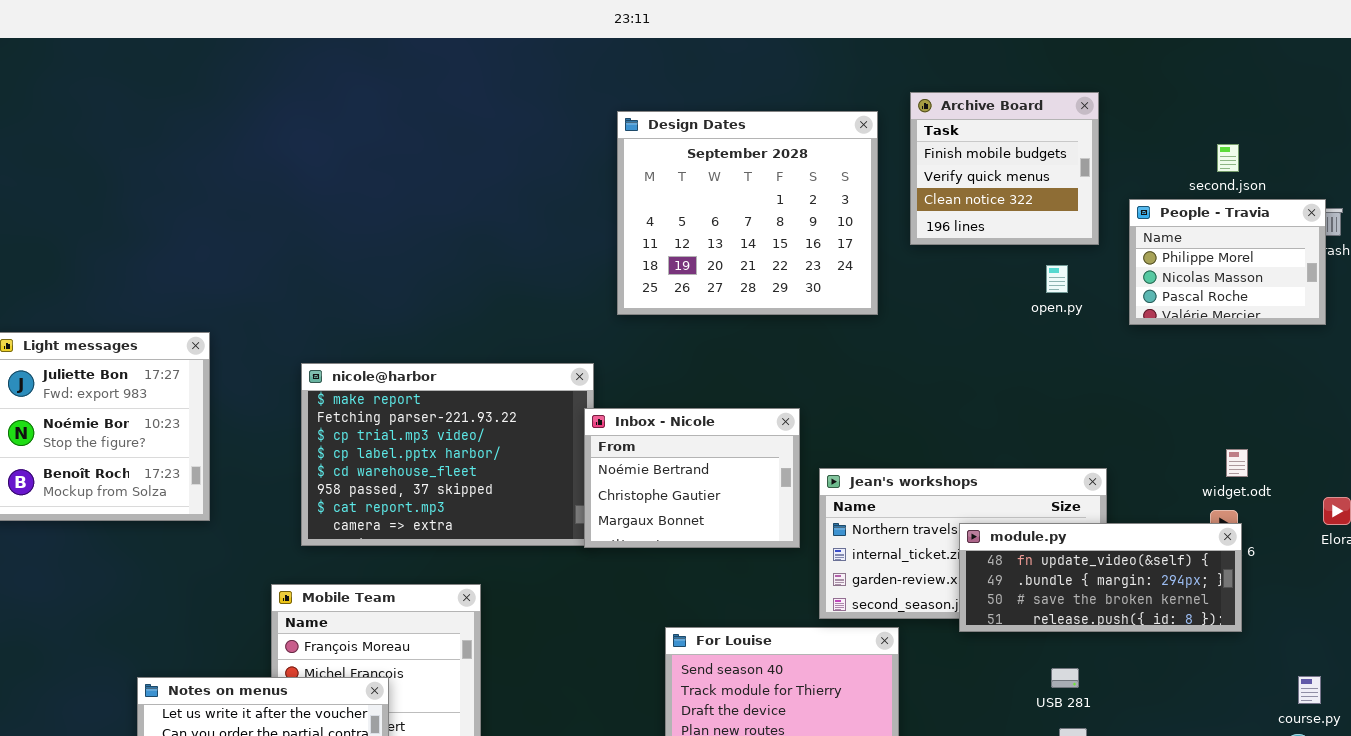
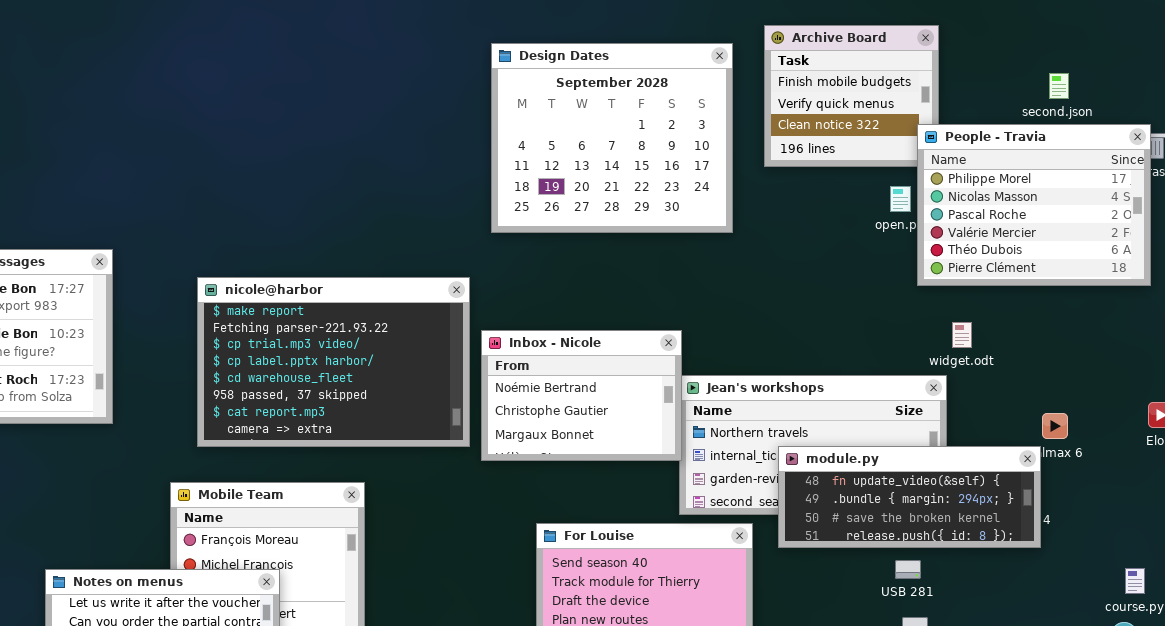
People - Travia: [1129,199,1326,325] -> [917,124,1151,286], resized
Inbox - Nicole: [584,408,800,548] -> [481,330,682,461], moved
widget.odt: [1226,449,1248,477] -> [952,322,972,348], moved
module.py: [959,523,1242,632] -> [778,446,1041,548], moved

